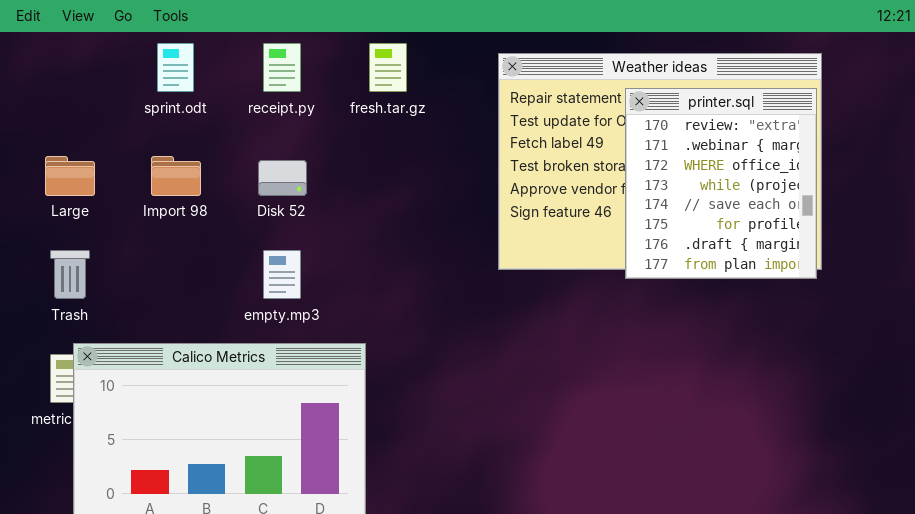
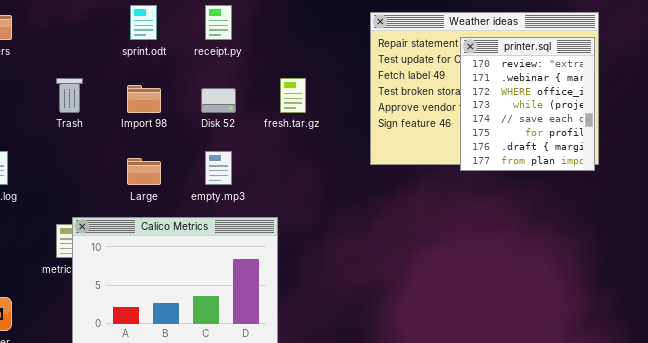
fresh.tar.gz: [369,43,407,92] -> [280,78,306,113], moved
Large: [45,156,95,196] -> [127,158,161,185], moved
Trash: [50,250,90,299] -> [56,78,83,113], moved

